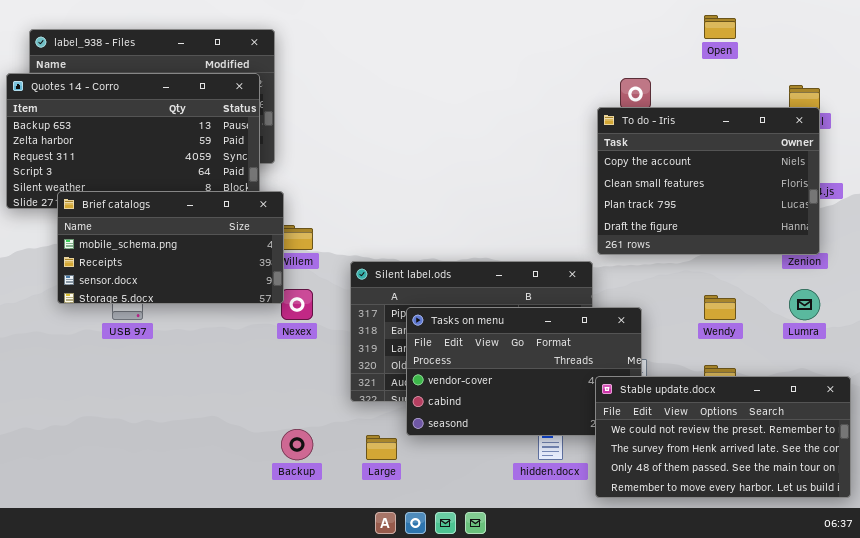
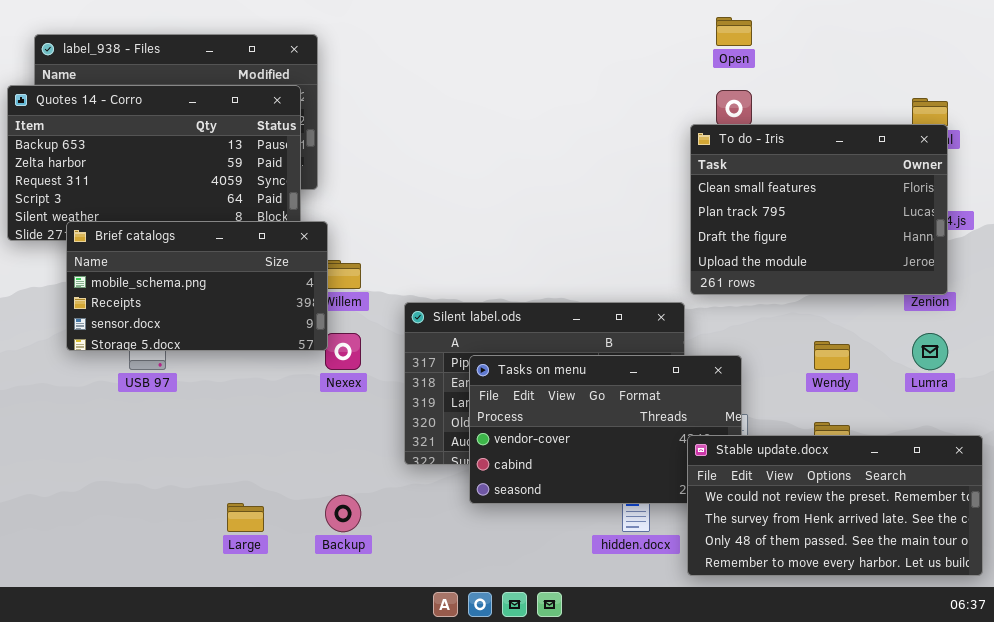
Open: [704,15,736,39] -> [716,17,752,46], moved
To do - Iris: [597,107,820,255] -> [690,124,948,295], scrolled down 1 row
Large: [366,435,397,460] -> [227,503,264,532], moved

